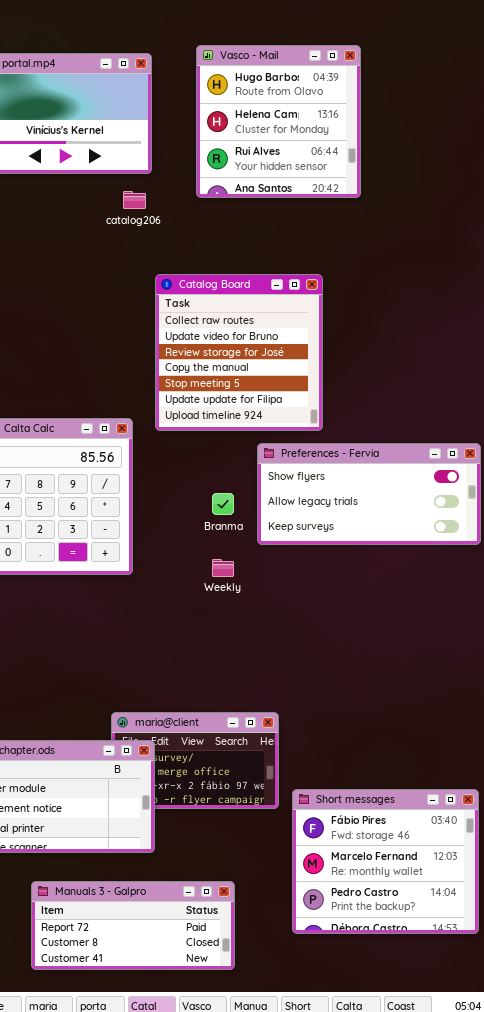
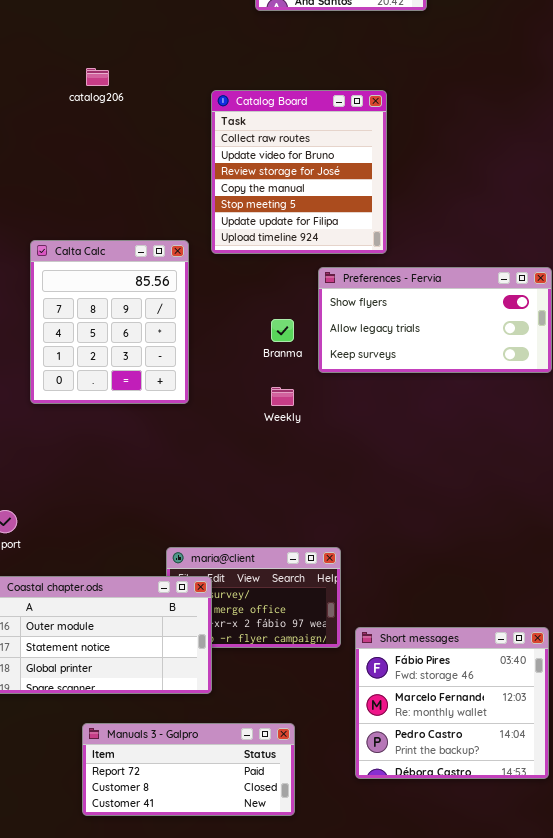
catalog206: [123,191,146,209] -> [86,68,109,86], moved

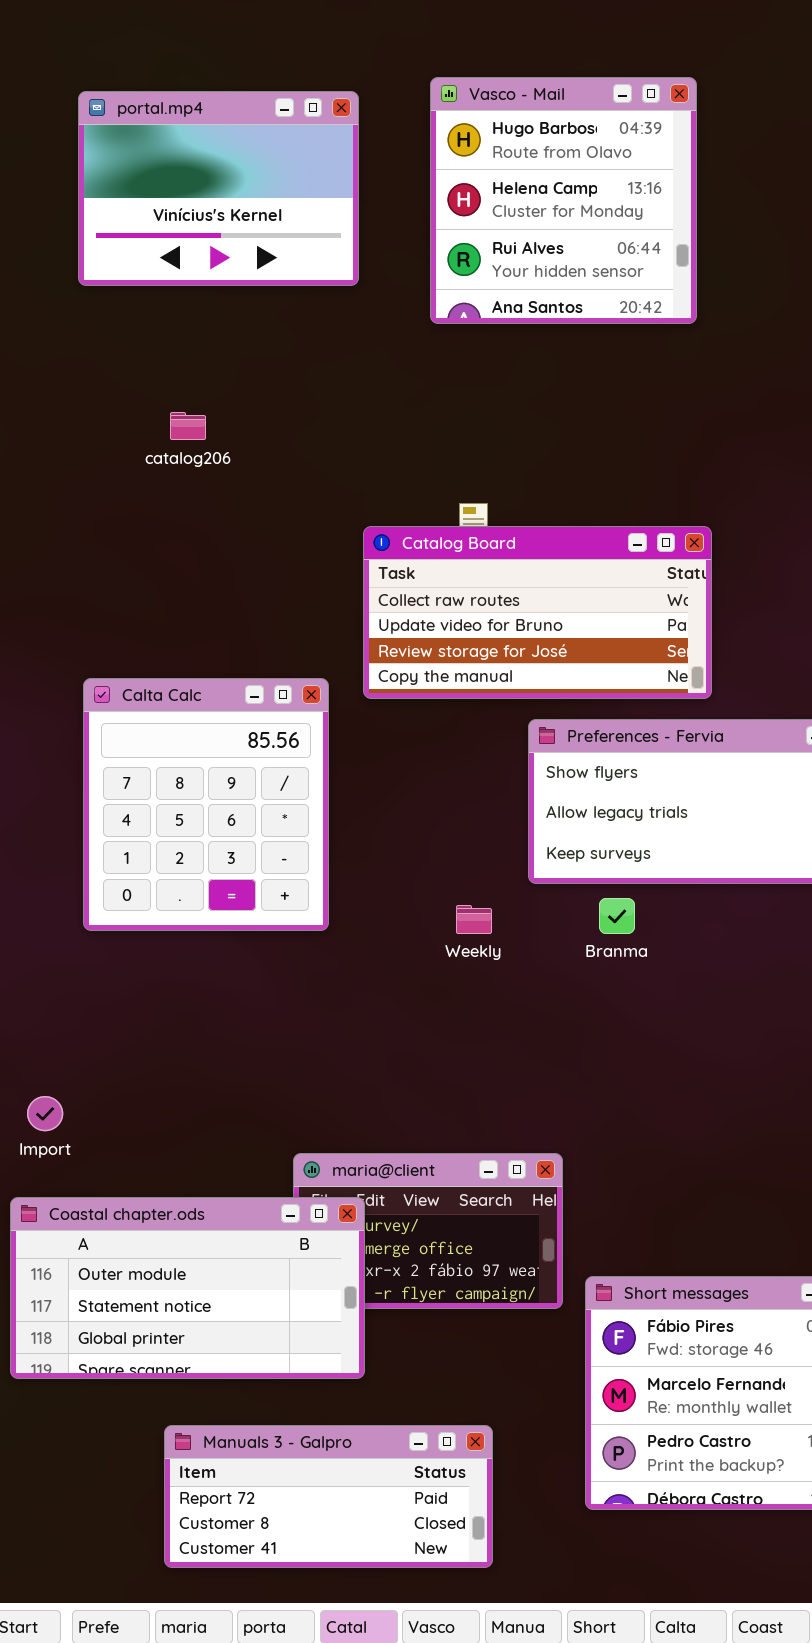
Catalog Board: [211,90,387,254] -> [363,526,712,699], resized
Branma: [271,319,294,342] -> [599,898,635,934], moved

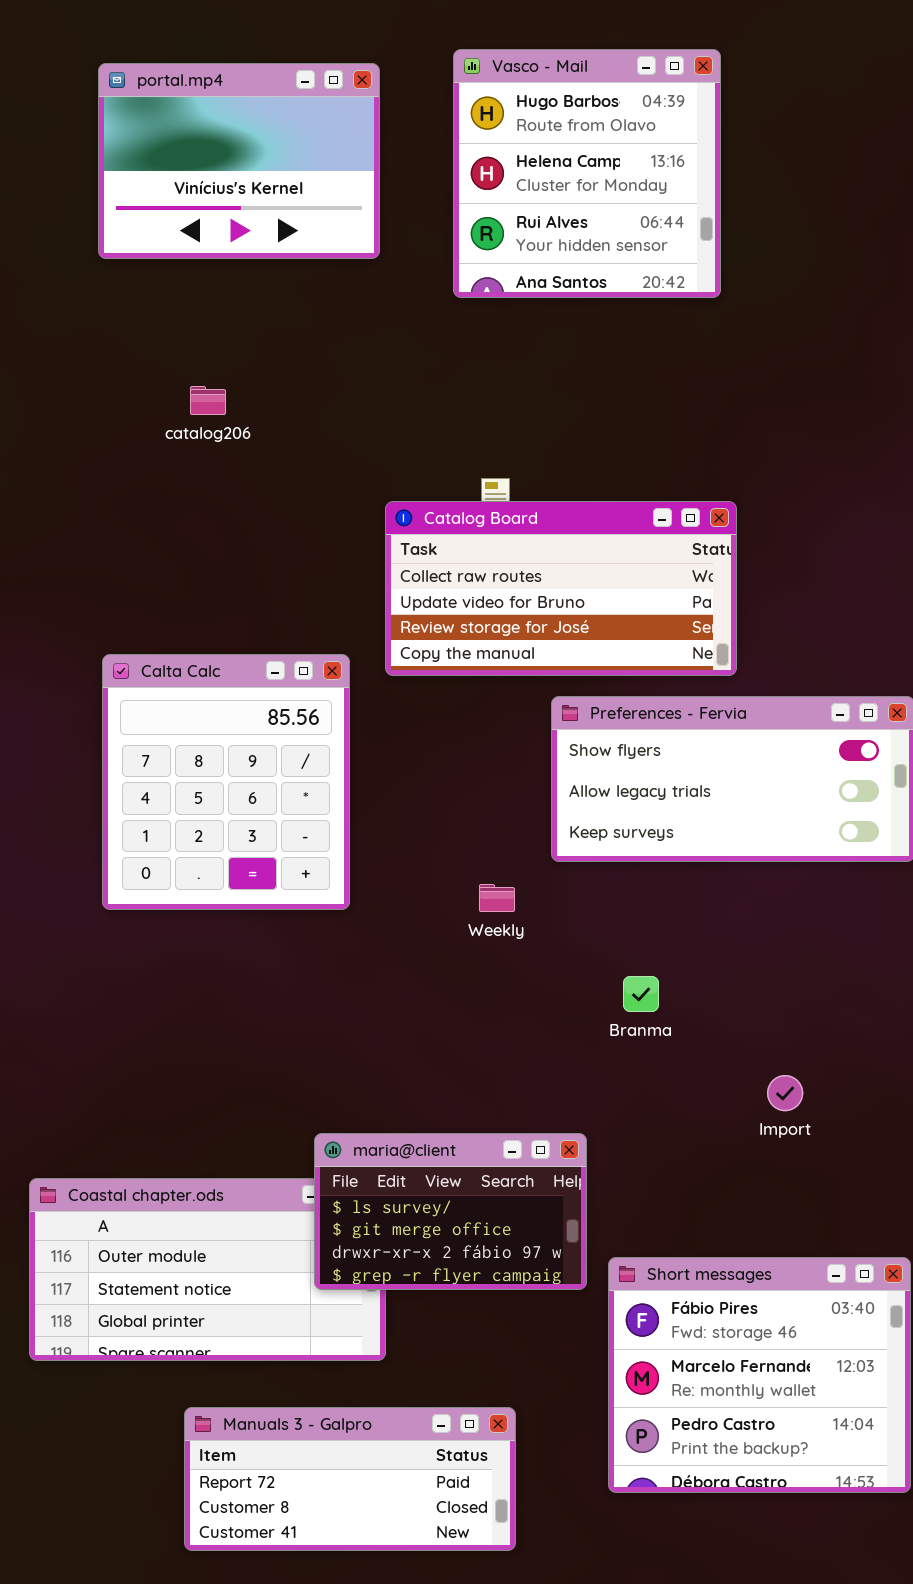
Branma: [599,898,635,934] -> [623,976,659,1012], moved
Import: [27,1096,63,1131] -> [767,1075,803,1111], moved
maria@client: [293,1153,563,1309] -> [314,1133,587,1290], raised

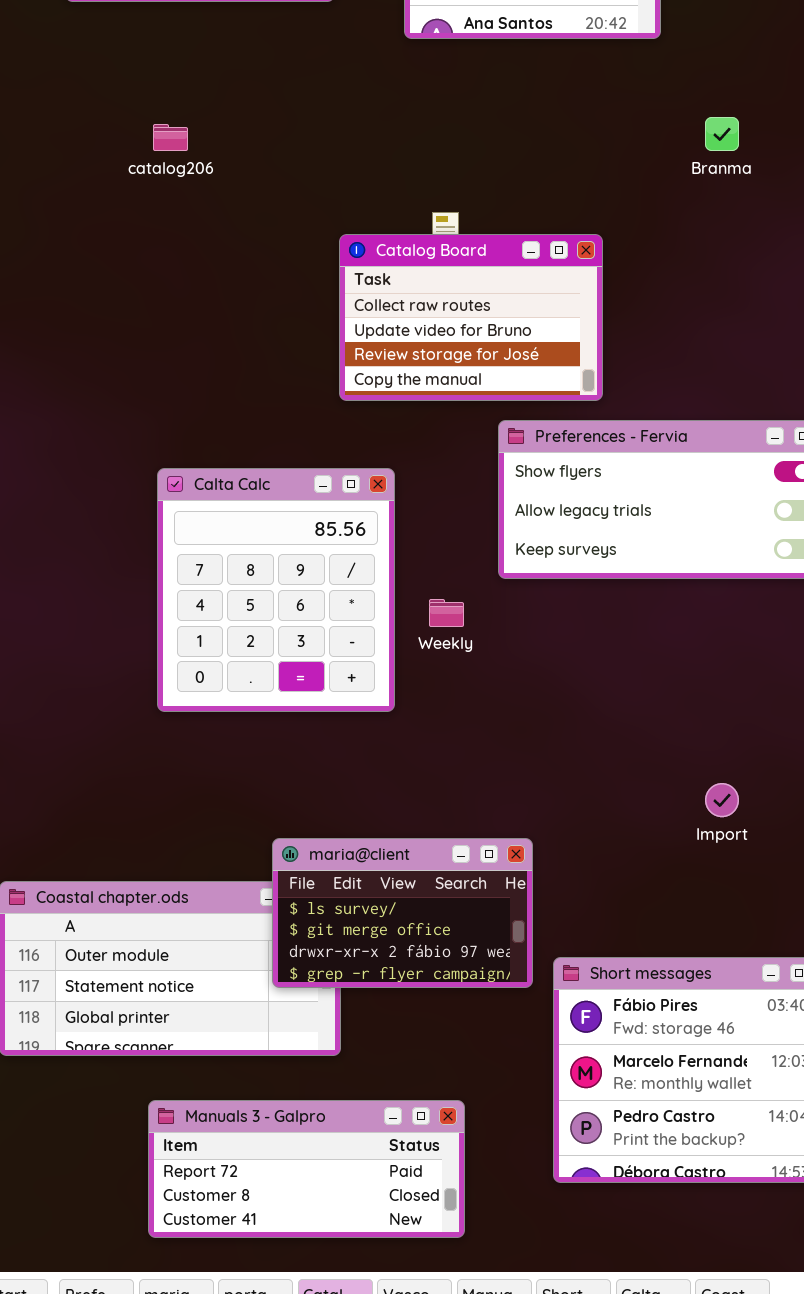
Catalog Board: [385,501,737,676] -> [339,234,603,401], resized
Calta Calc: [102,654,350,910] -> [157,468,395,712], moved
Branma: [623,976,659,1012] -> [705,117,739,151], moved

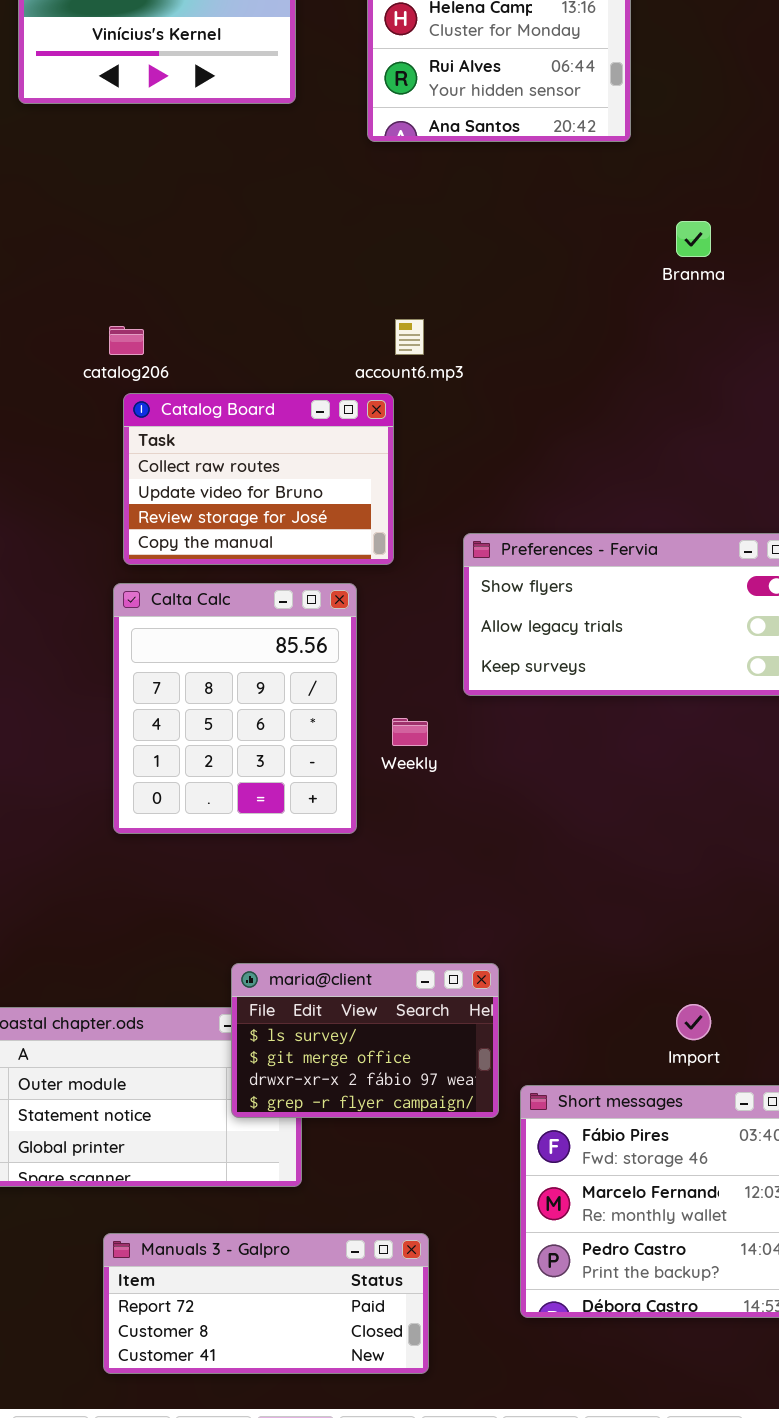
catalog206: [153,124,188,151] -> [109,326,144,355], moved
Catalog Board: [339,234,603,401] -> [123,393,394,565], moved
Import: [705,783,739,817] -> [676,1004,711,1040], moved

